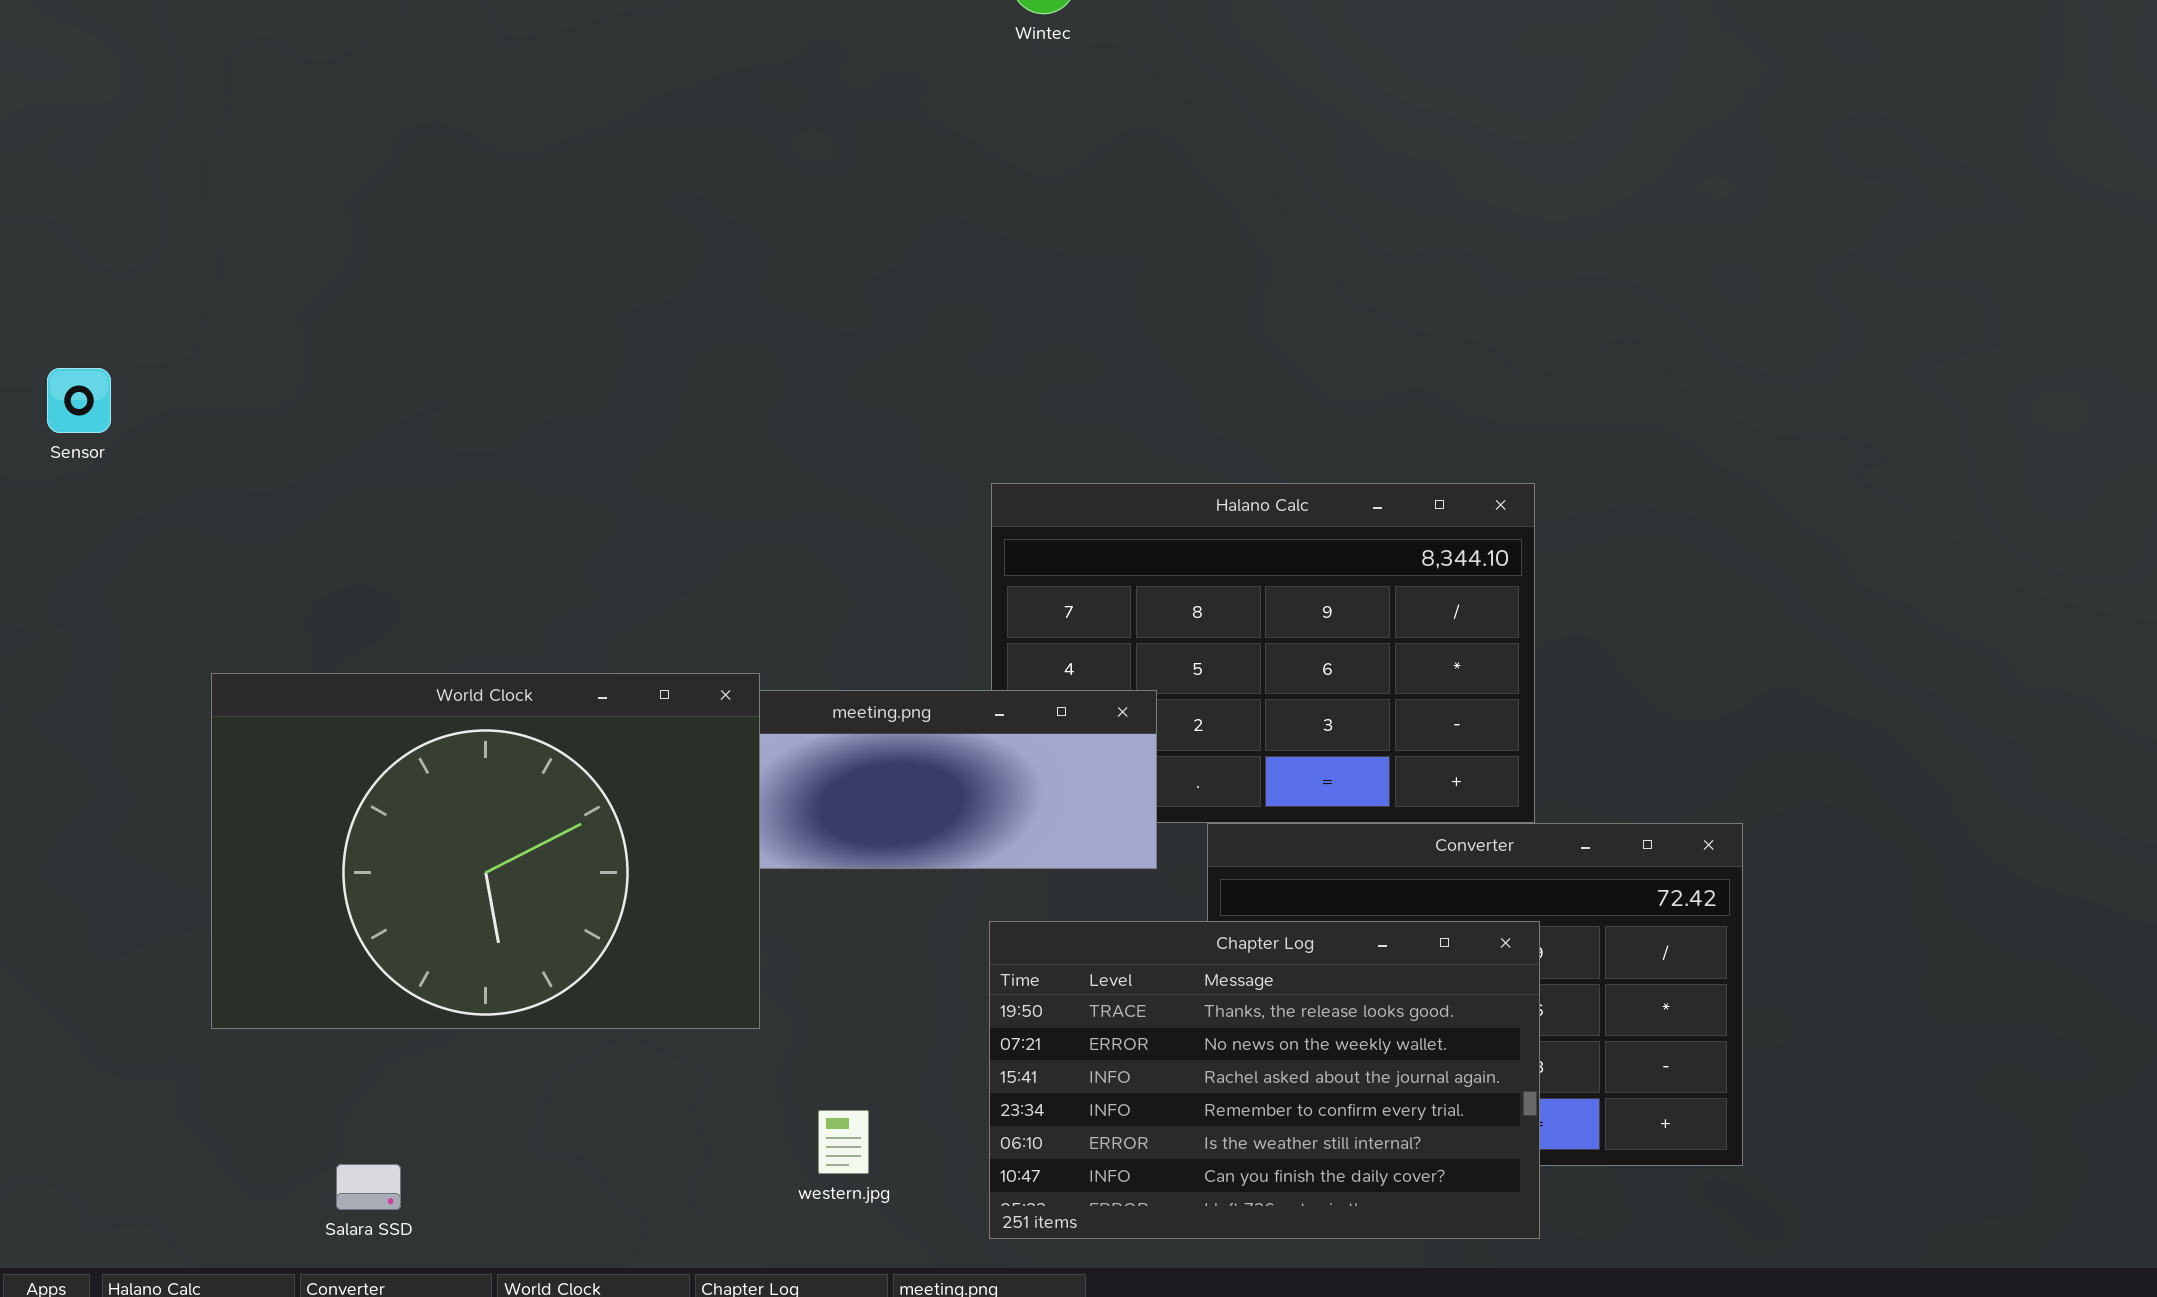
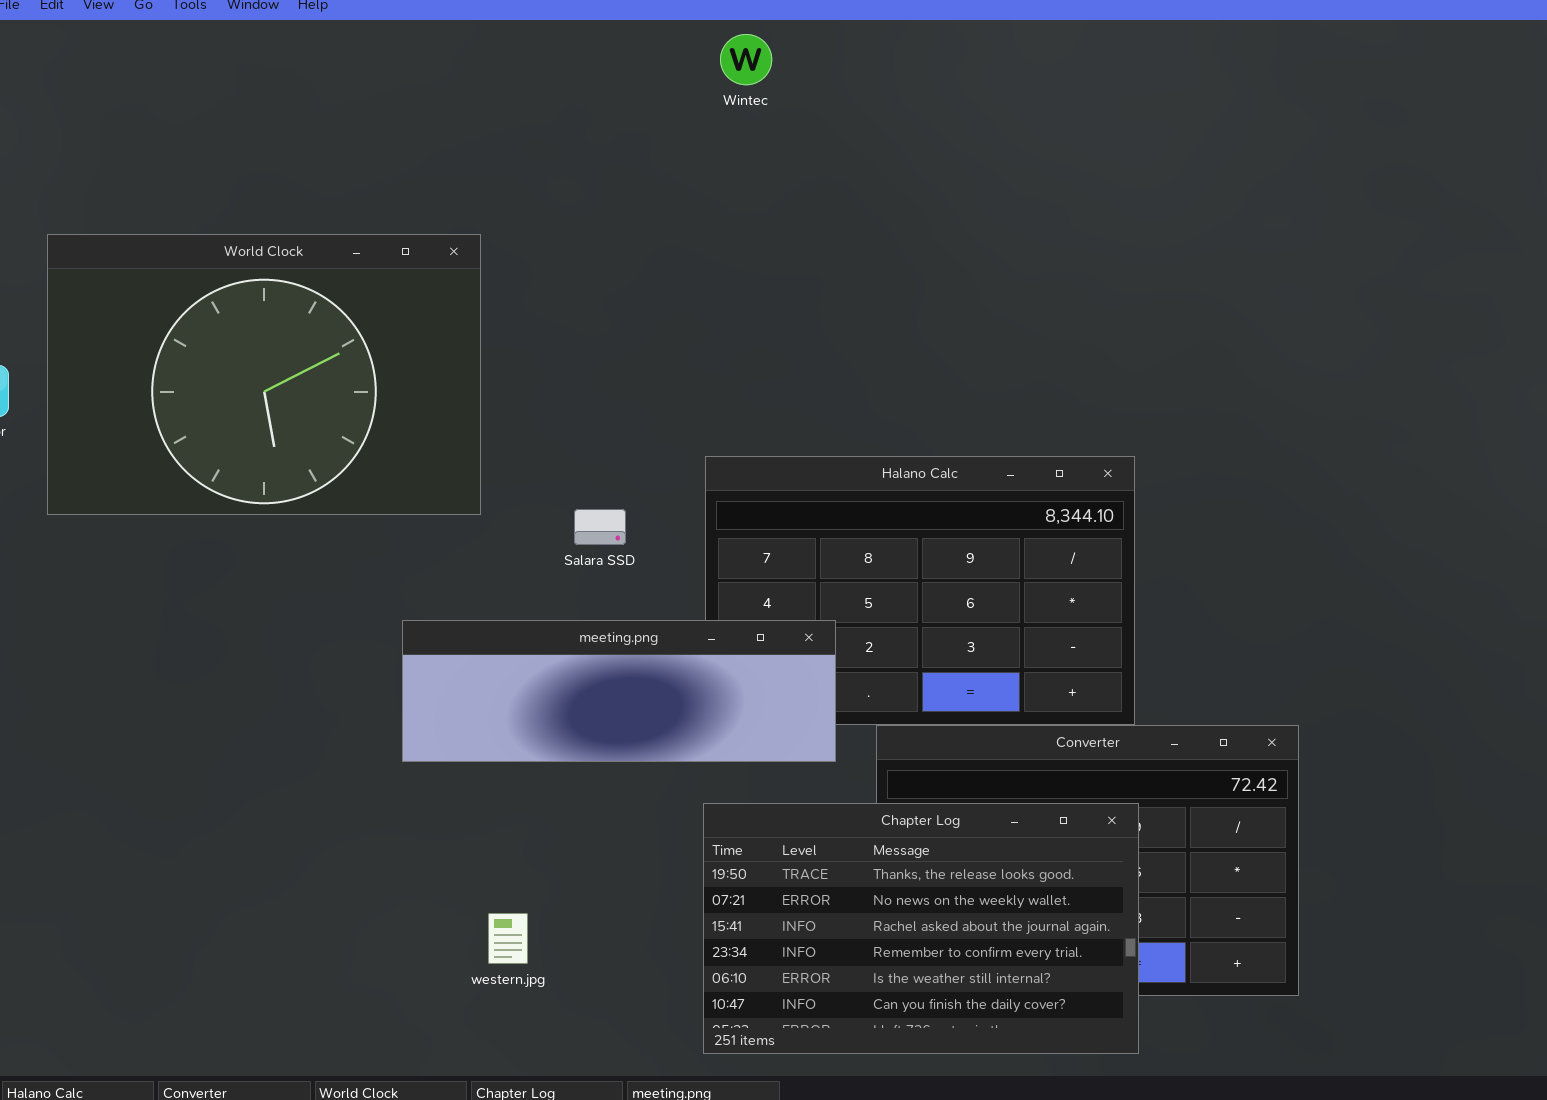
World Clock: [211,673,760,1029] -> [47,234,481,515], moved
western.jpg: [818,1110,869,1174] -> [488,913,528,964], moved
Salara SSD: [336,1164,401,1210] -> [574,509,626,545], moved

